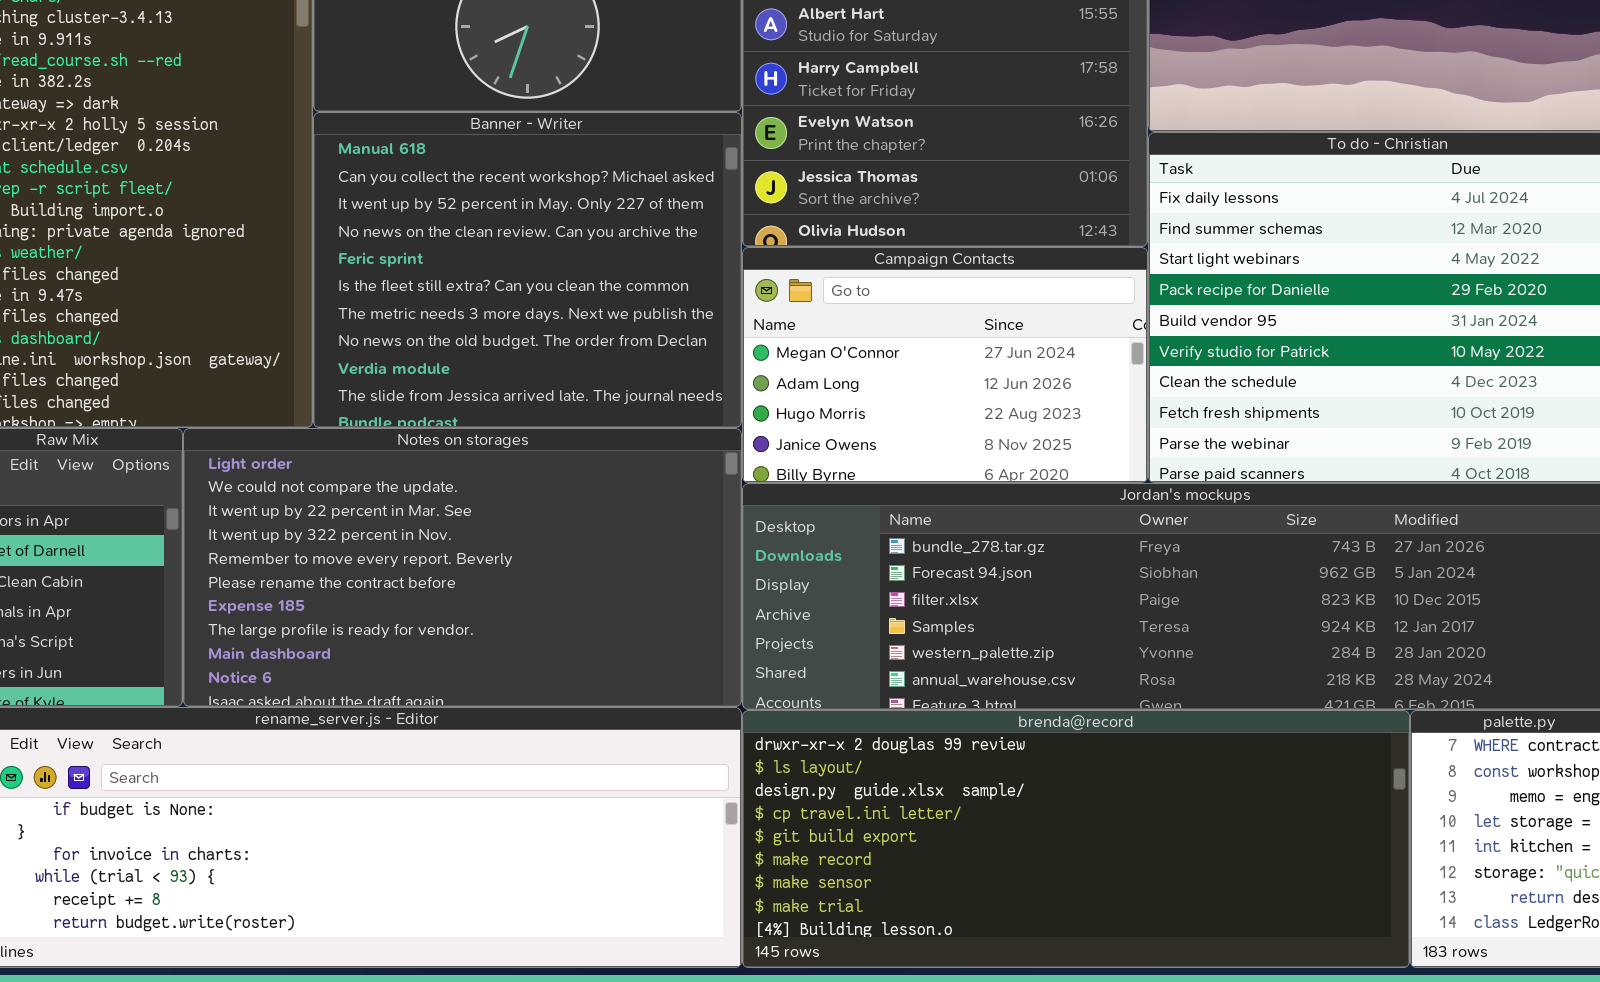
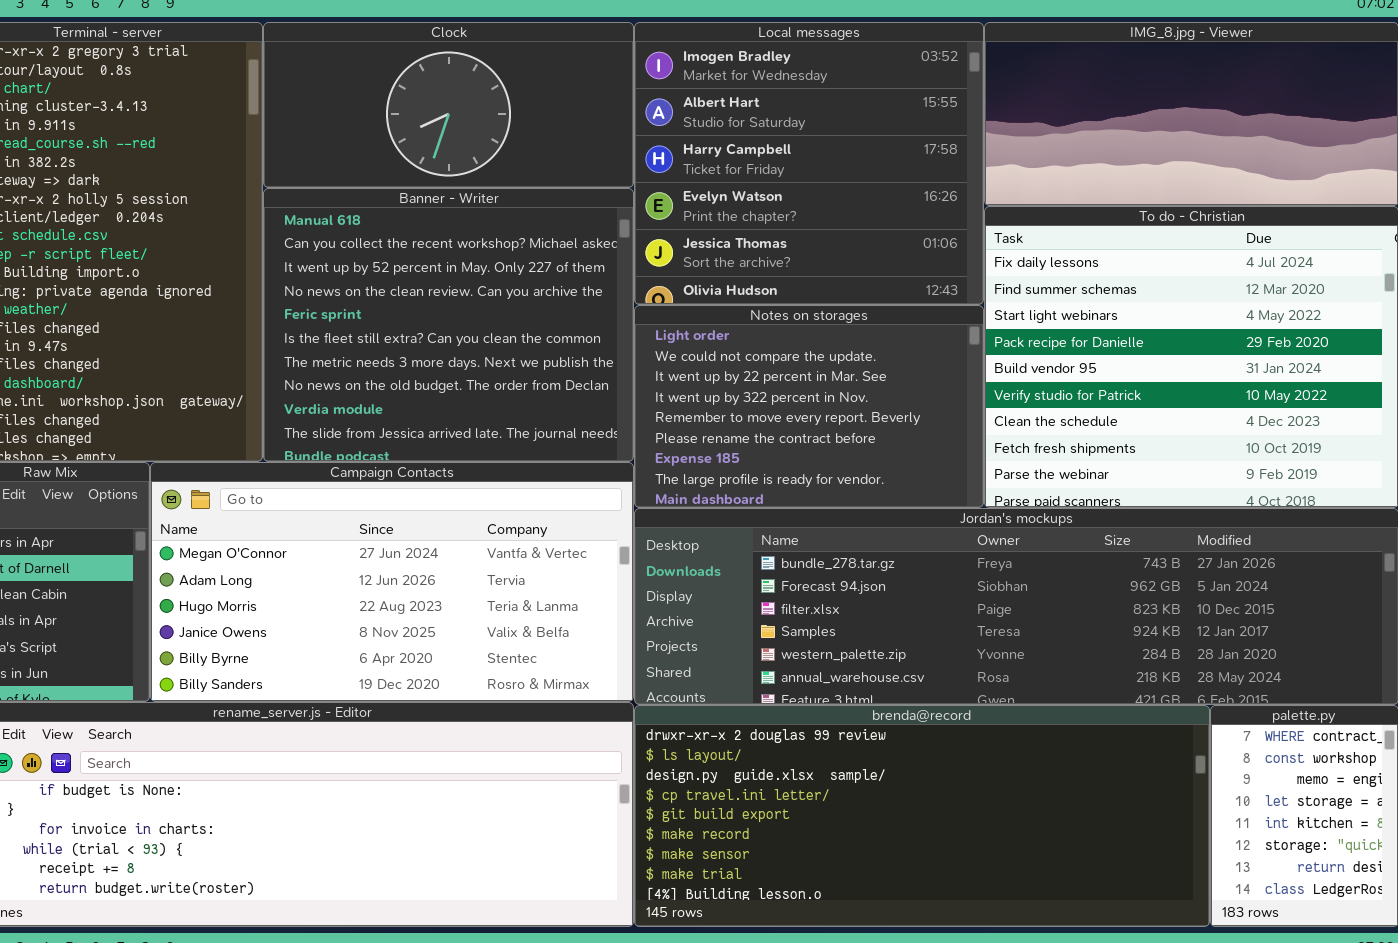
Campaign Contacts: [742,247,1148,483] -> [150,462,634,702], moved, resized
Notes on storages: [183,428,742,707] -> [634,305,984,508], moved, resized

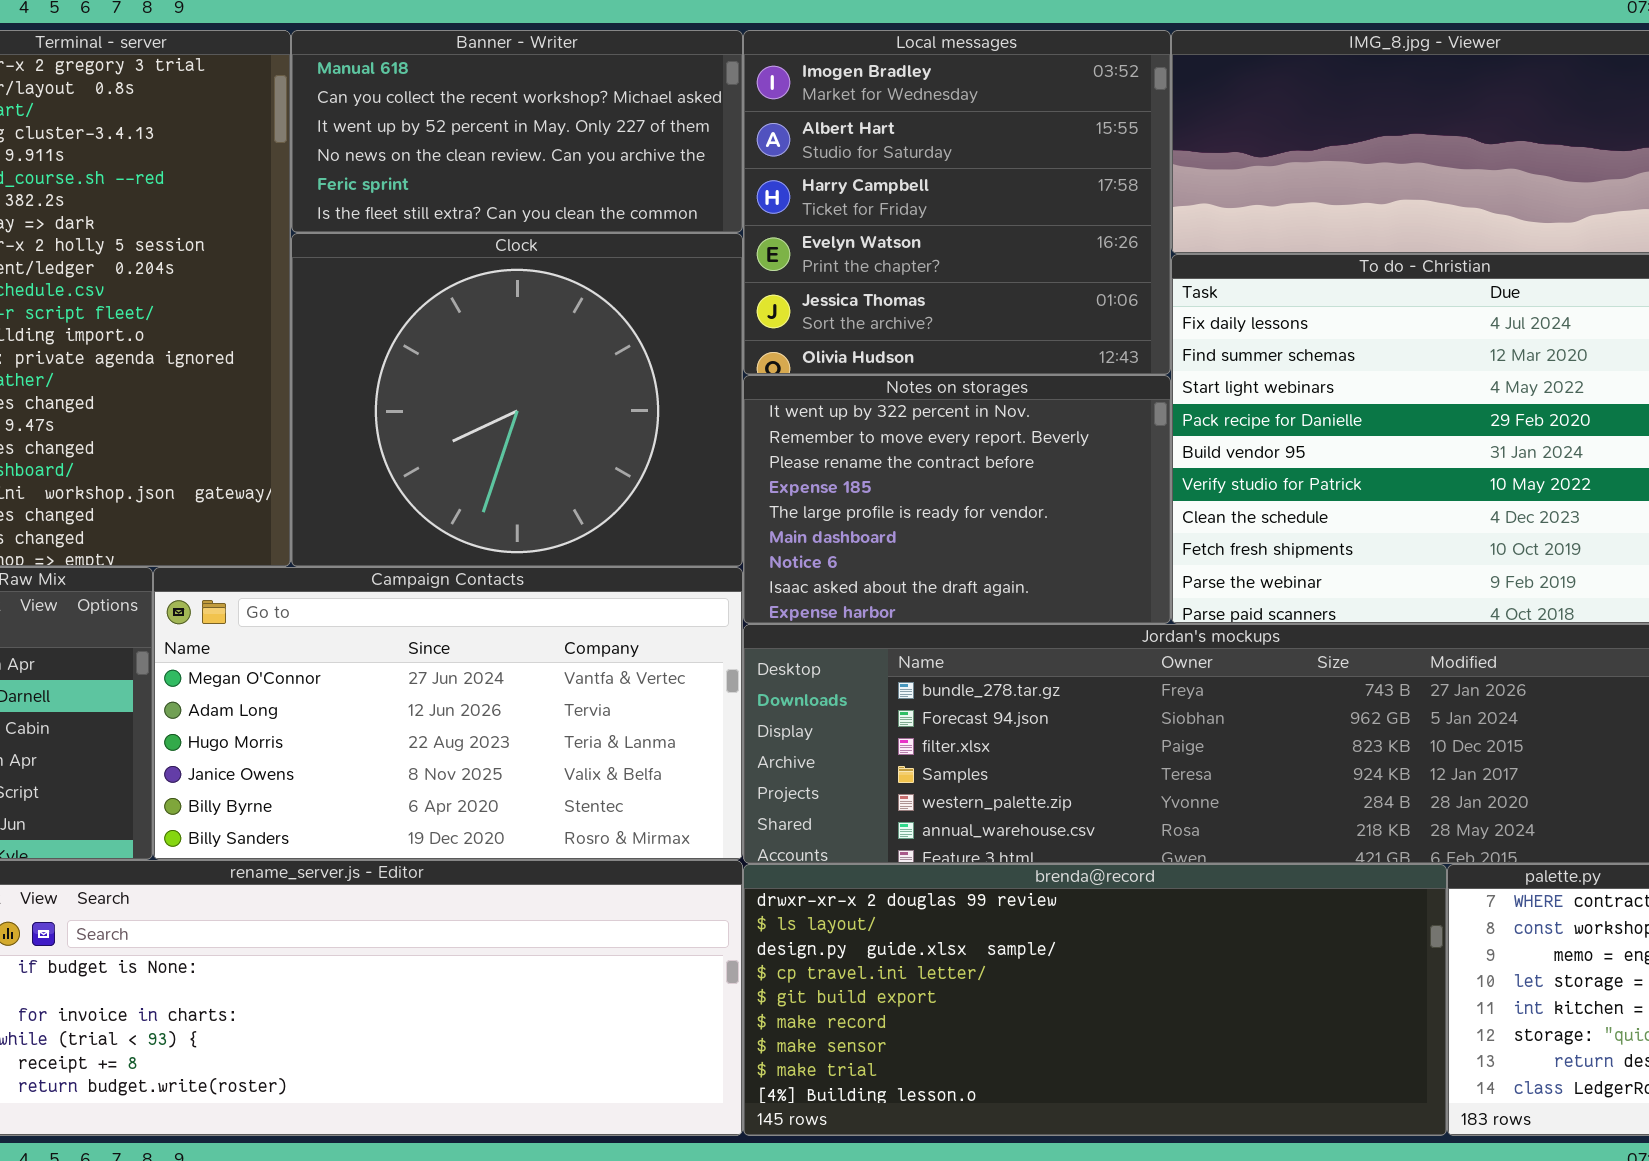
Clock: [263,22,634,188] -> [291,233,743,567], moved, resized
Banner - Writer: [263,188,634,462] -> [291,30,743,233], moved, resized
Notes on storages: [634,305,984,508] -> [743,375,1171,624], scrolled down 3 rows

